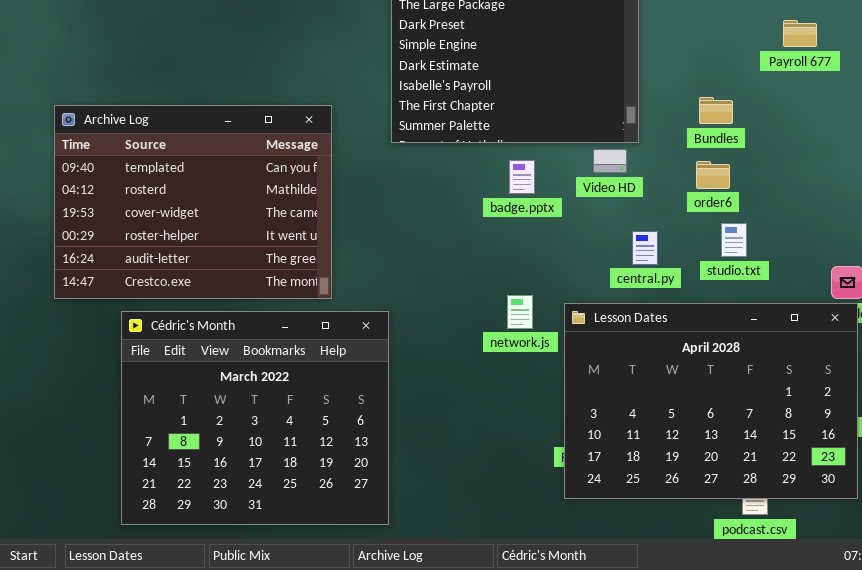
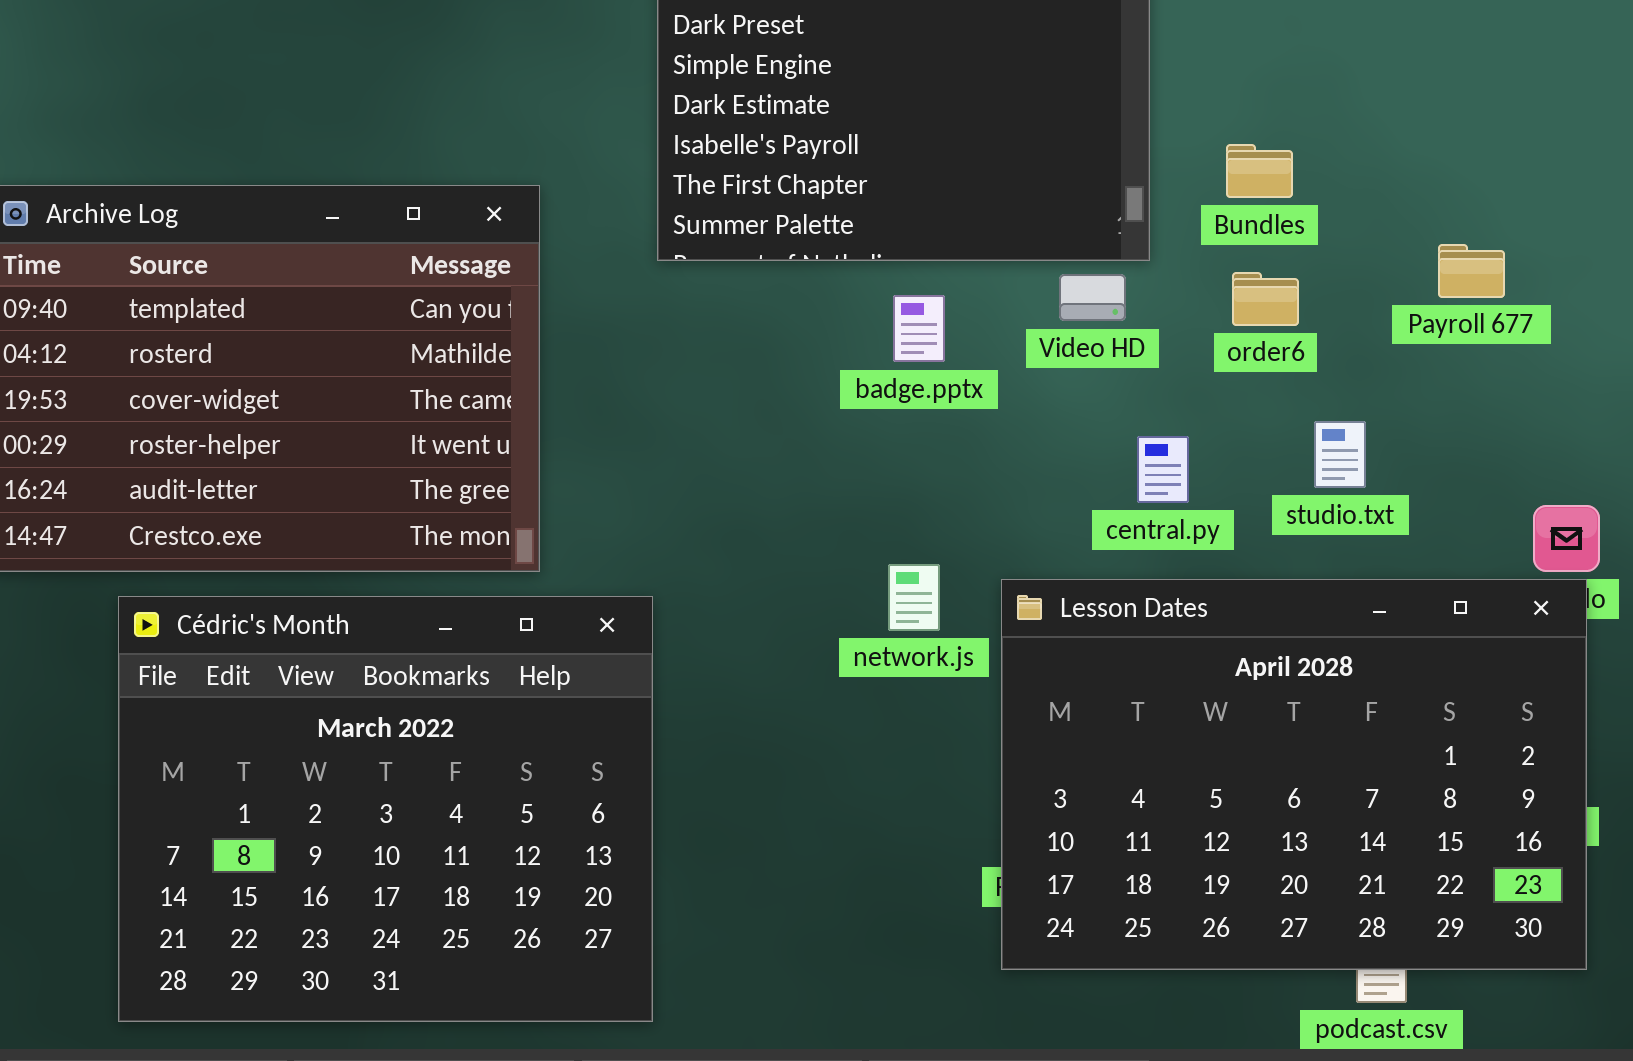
Payroll 677: [783,20,817,47] -> [1438,244,1505,298], moved
Bundles: [699,97,733,124] -> [1226,144,1293,198], moved
order6: [696,161,730,189] -> [1232,272,1299,326], moved

